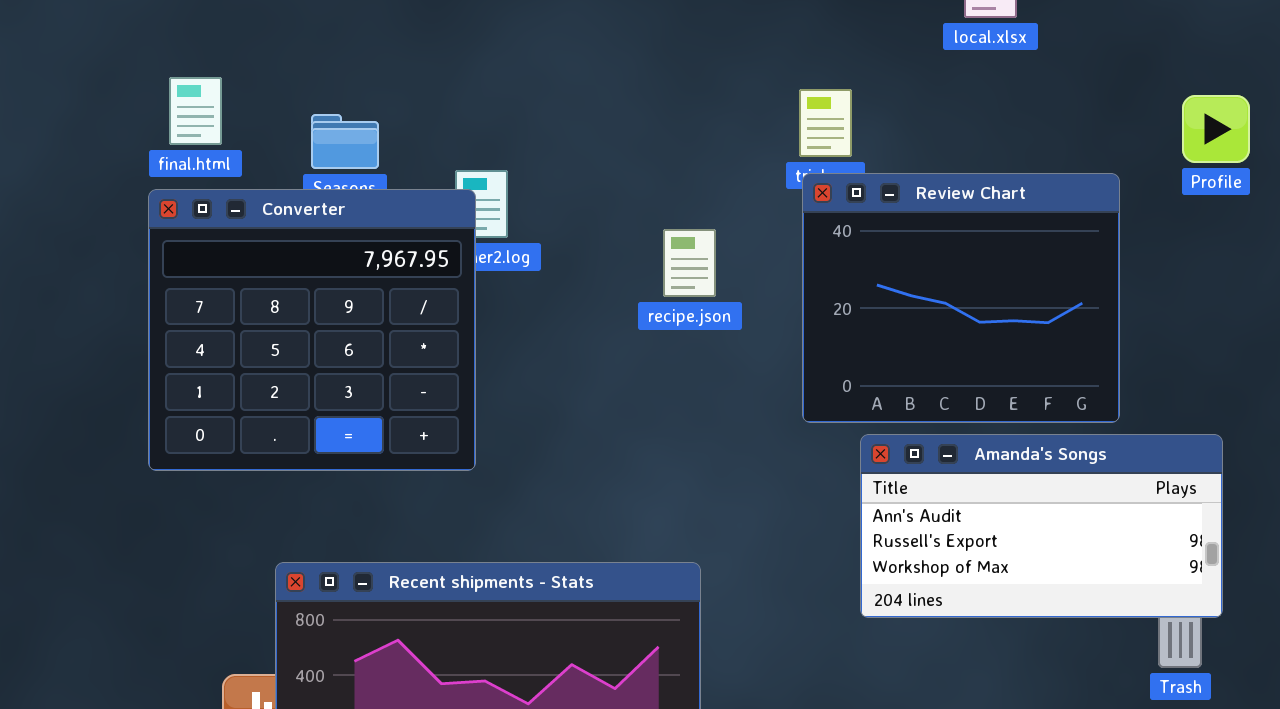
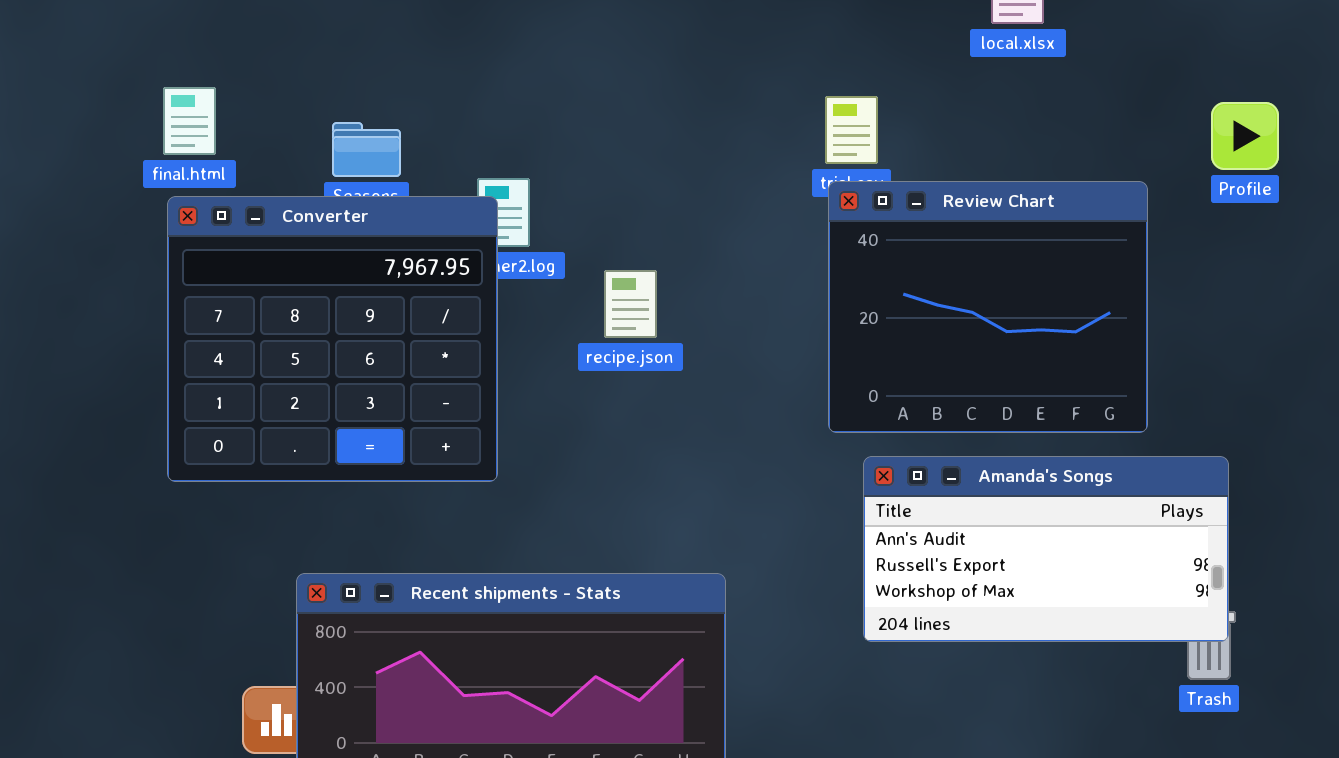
final.html: [169,77,222,145] -> [163,87,216,155], moved
recipe.json: [663,229,716,297] -> [604,270,657,338], moved
Amanda's Songs: [860,434,1223,618] -> [863,456,1229,642], moved

